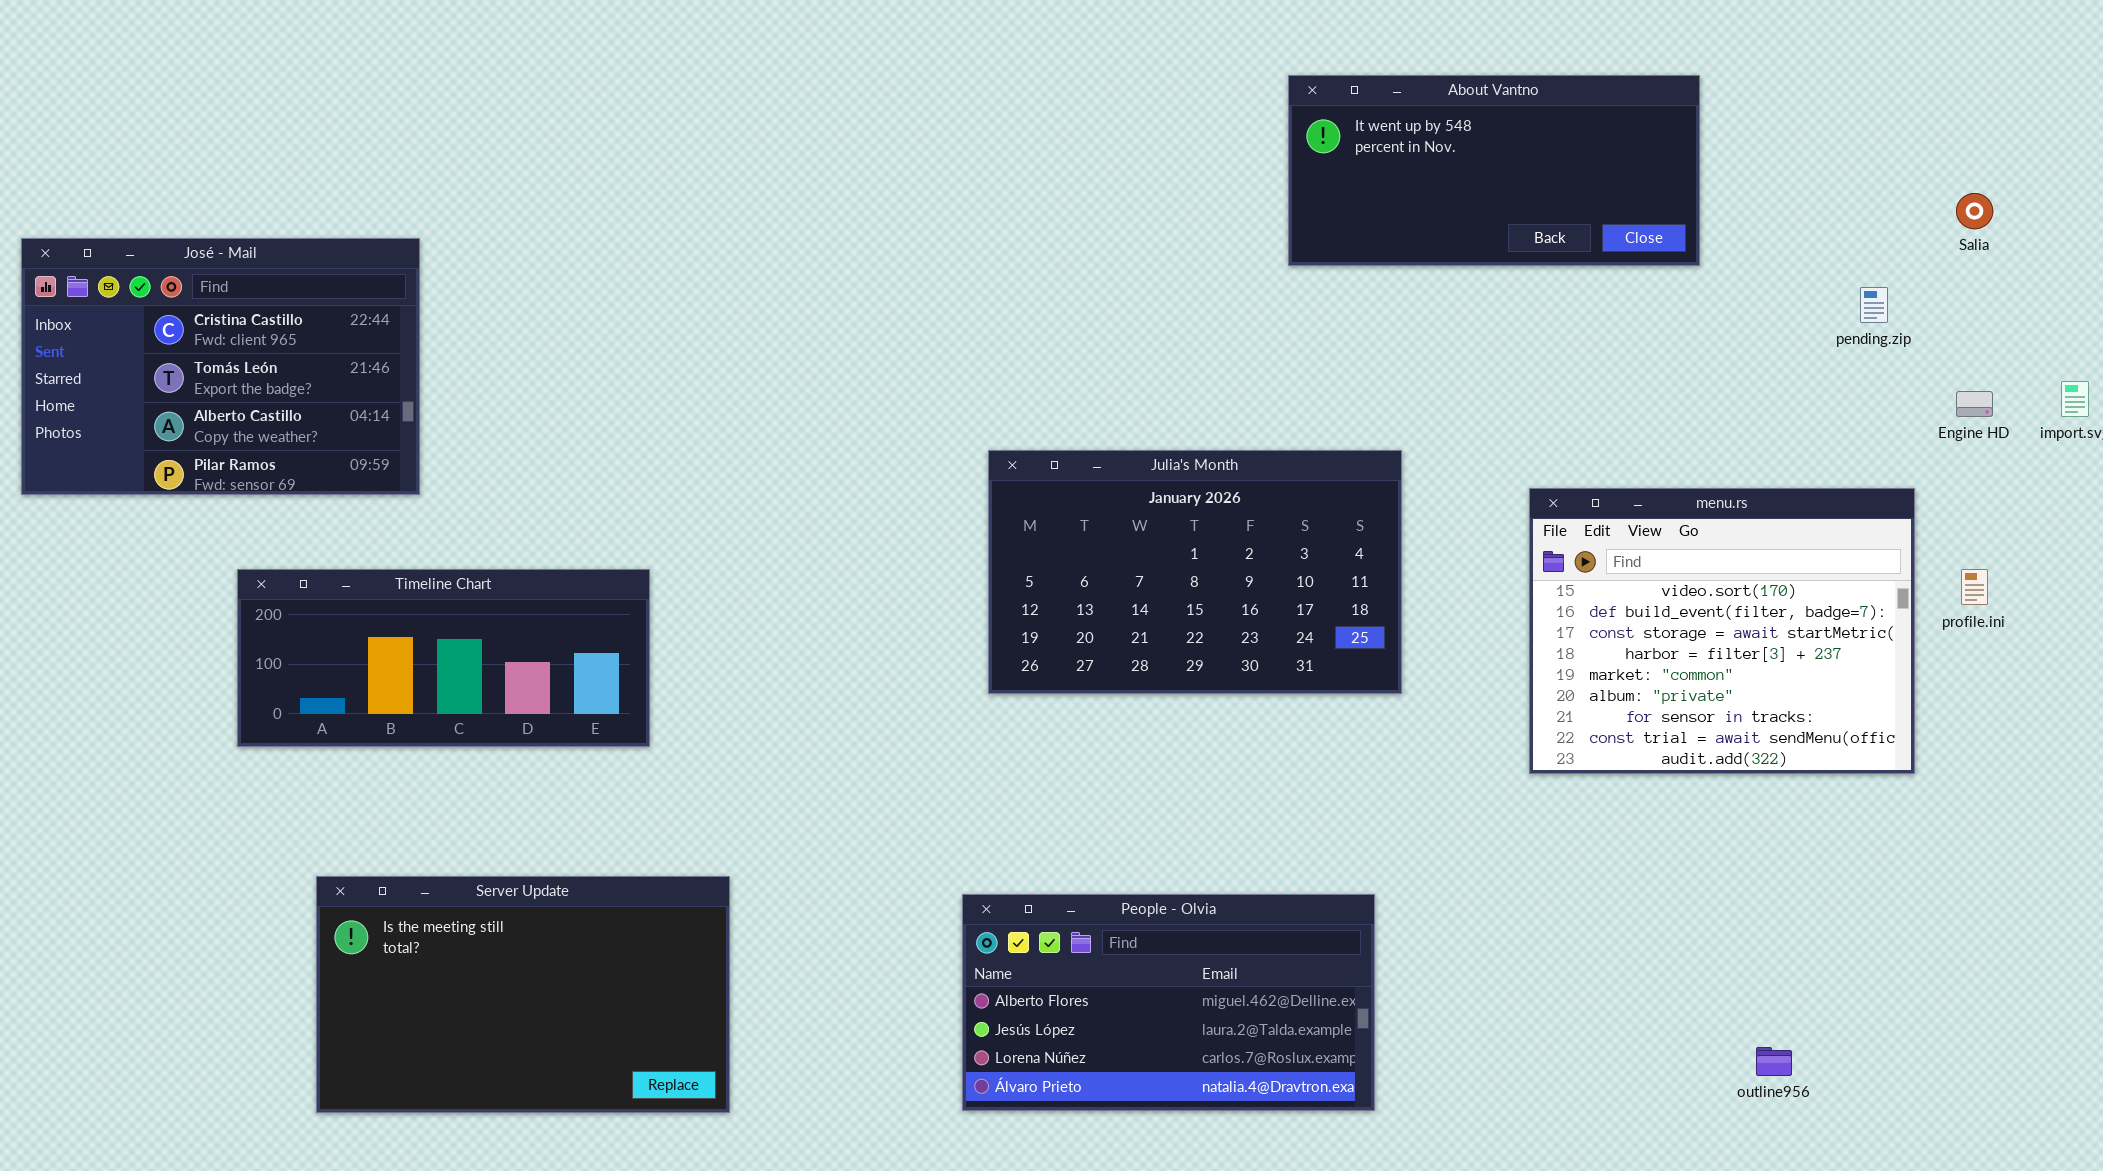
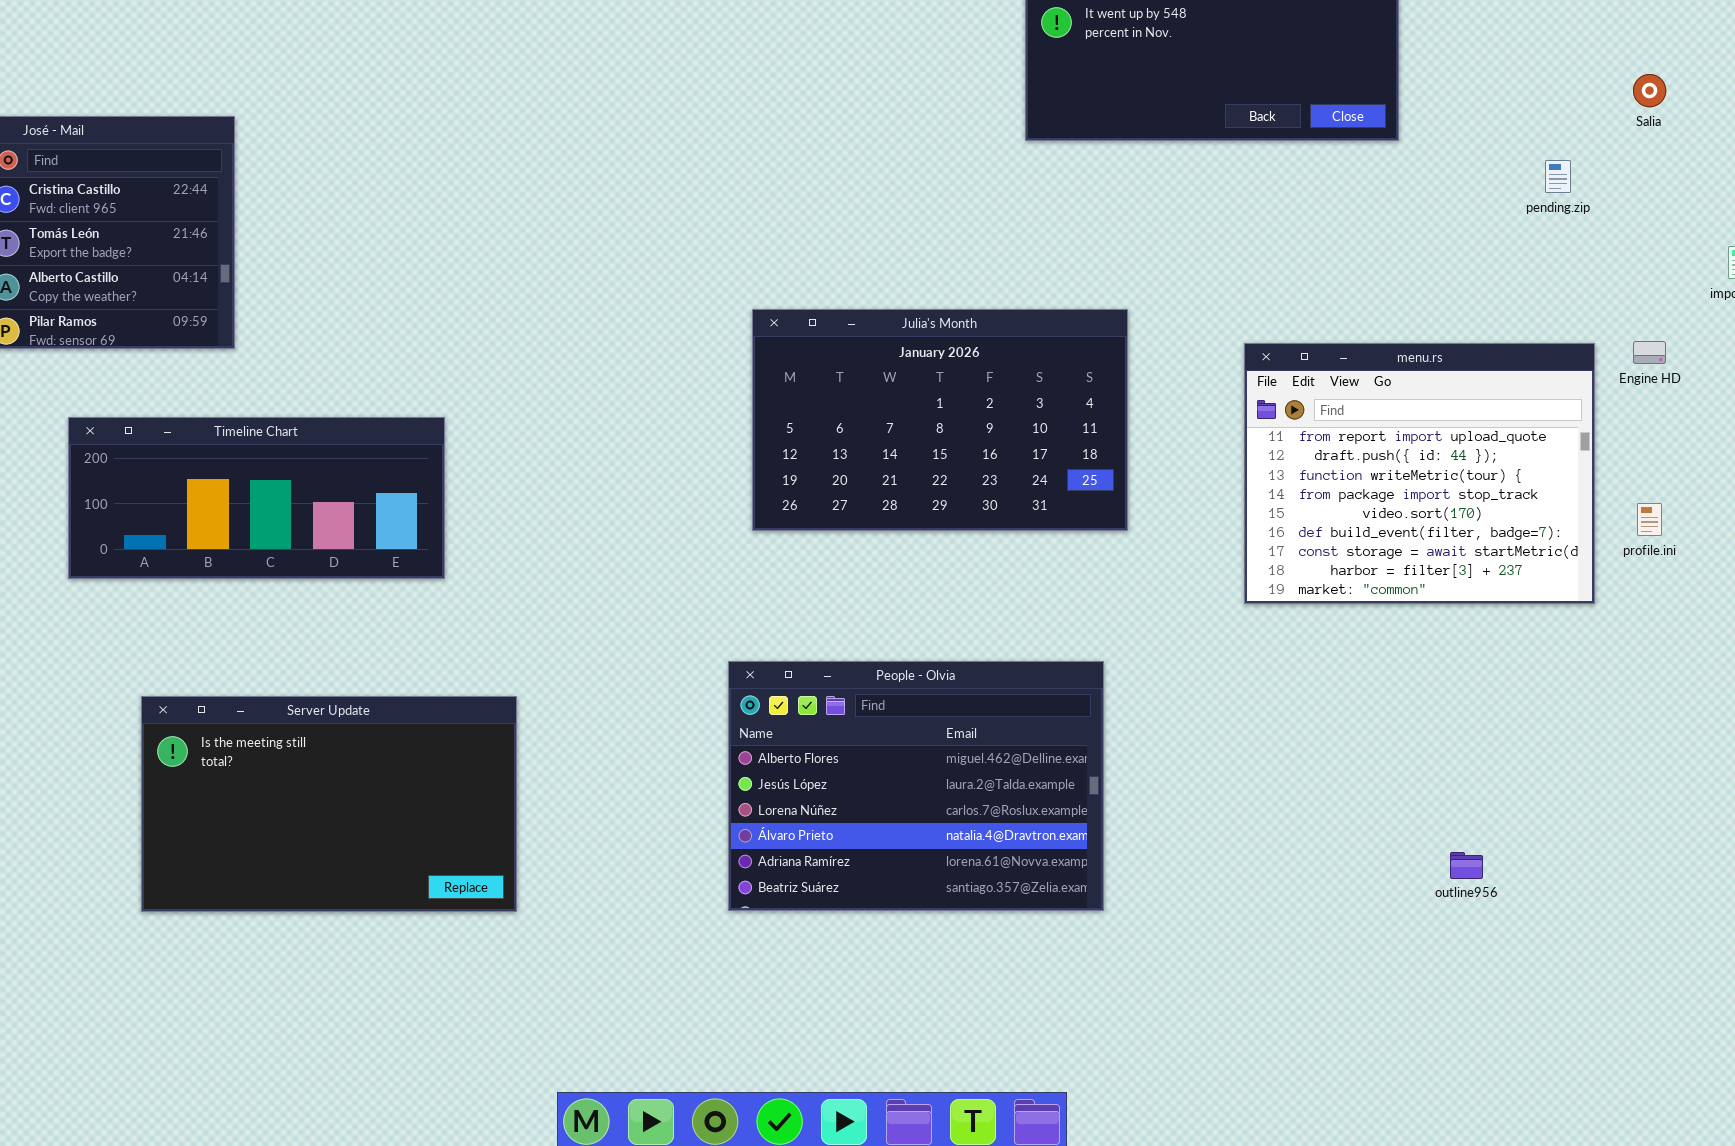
Engine HD: [1956,391,1993,417] -> [1633,341,1666,364], moved
menu.rs: [1529,488,1915,774] -> [1244,343,1595,604], scrolled up 4 rows
profile.ini: [1961,569,1988,605] -> [1637,503,1662,536], moved
People - Olvia: [962,894,1375,1111] -> [728,661,1104,911], resized

